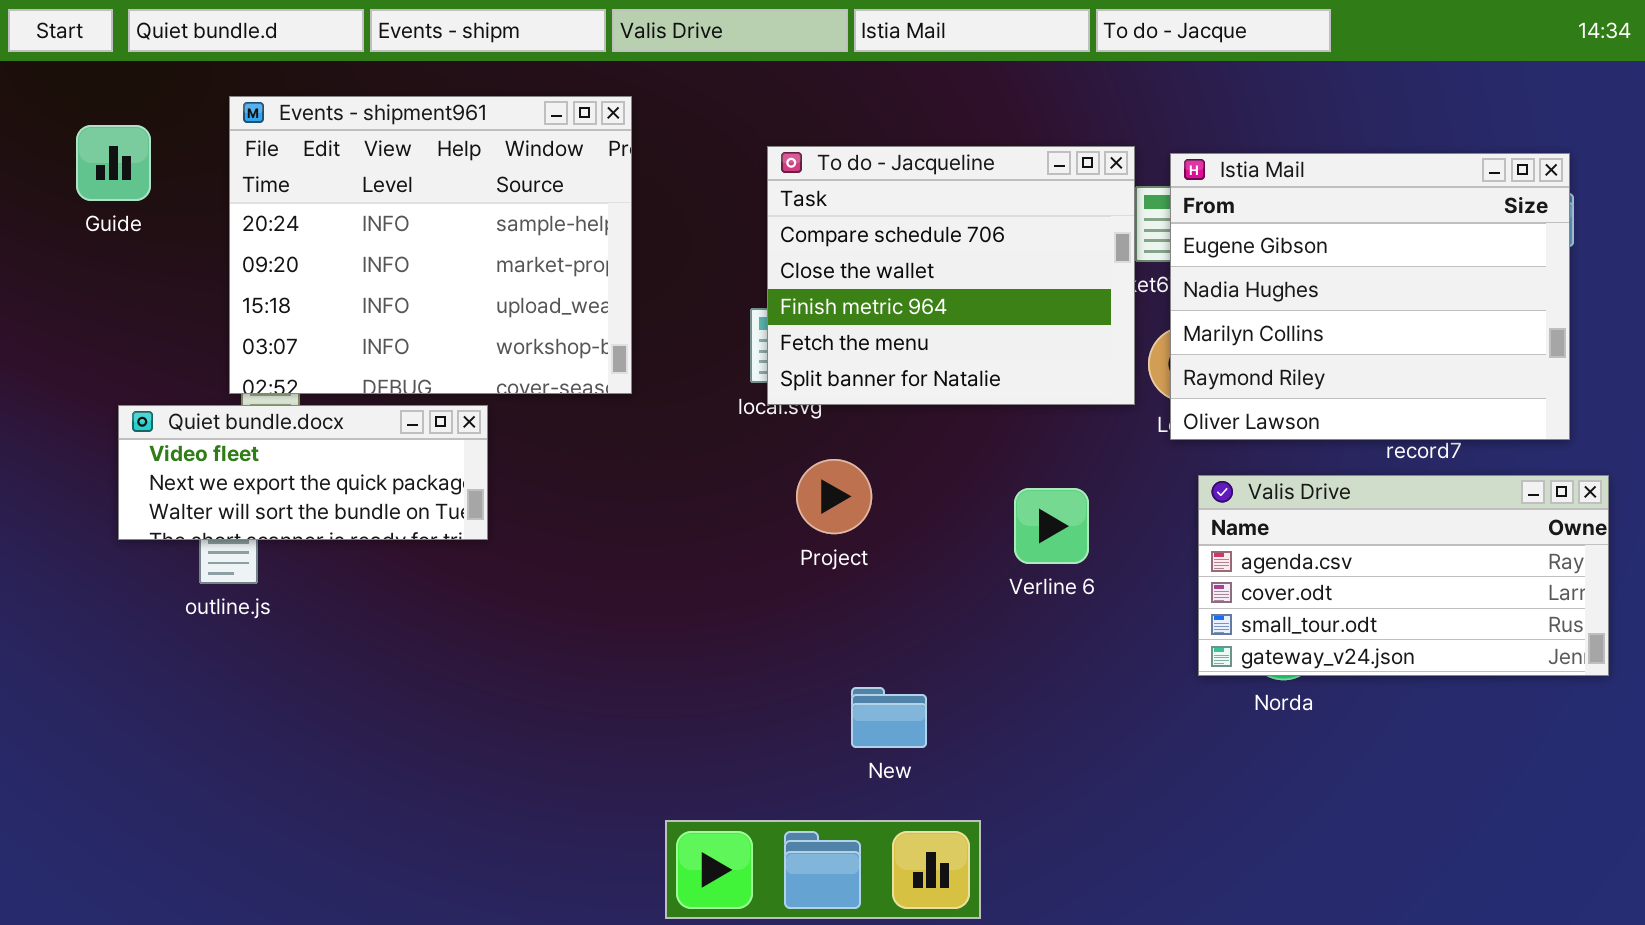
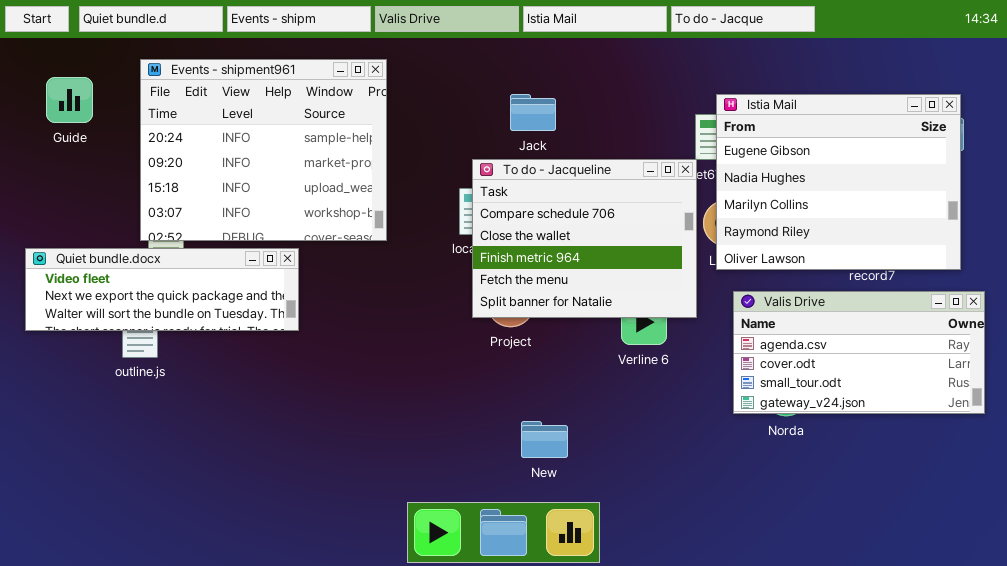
To do - Jacqueline: [767,146,1135,405] -> [472,159,697,318], moved
Quiet bundle.docx: [118,405,488,540] -> [25,248,299,331], resized

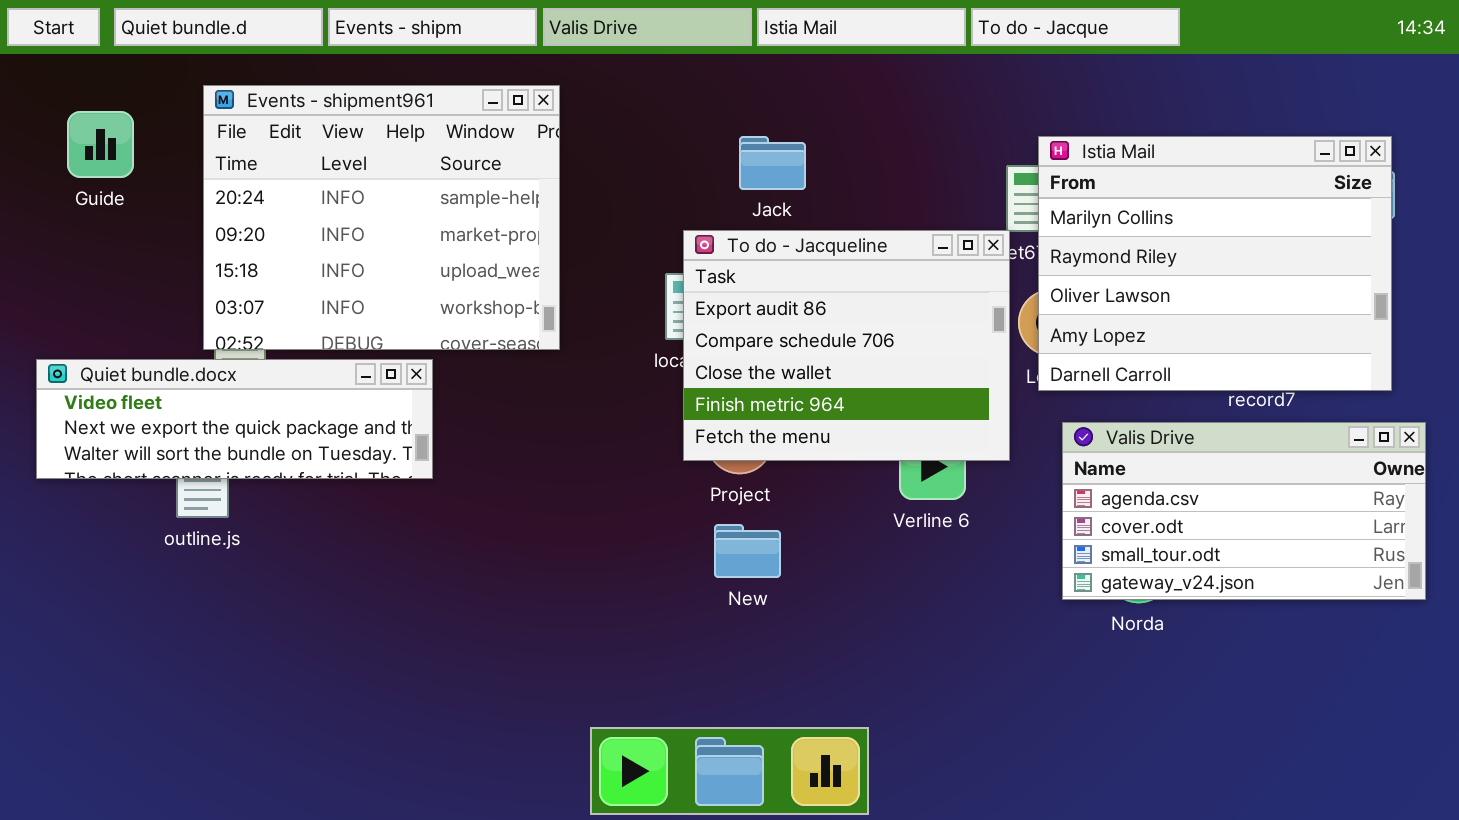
Istia Mail: [716,94,961,270] -> [1038,136,1392,391], scrolled down 2 rows
To do - Jacqueline: [472,159,697,318] -> [683,230,1010,461], scrolled up 1 row
New: [521,421,568,458] -> [714,524,781,578], moved

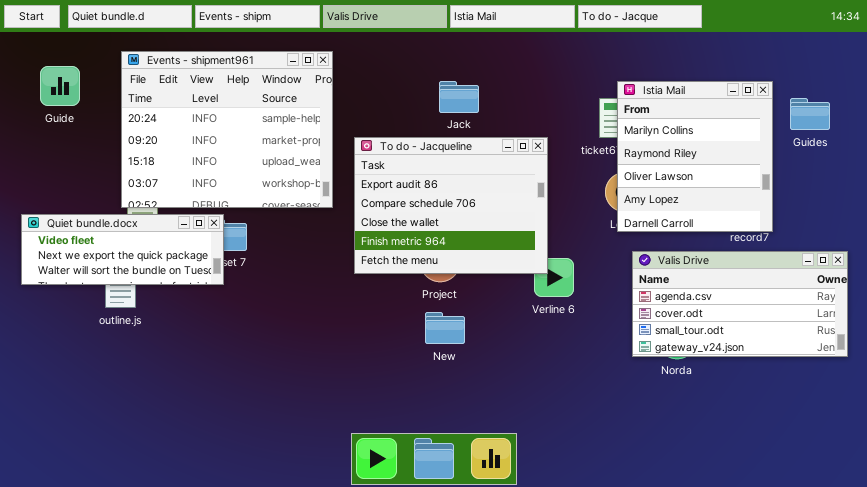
Istia Mail: [1038,136,1392,391] -> [617,81,773,232], resized
To do - Jacqueline: [683,230,1010,461] -> [354,137,548,274], moved
Quiet bundle.docx: [36,359,433,479] -> [21,214,224,285], resized

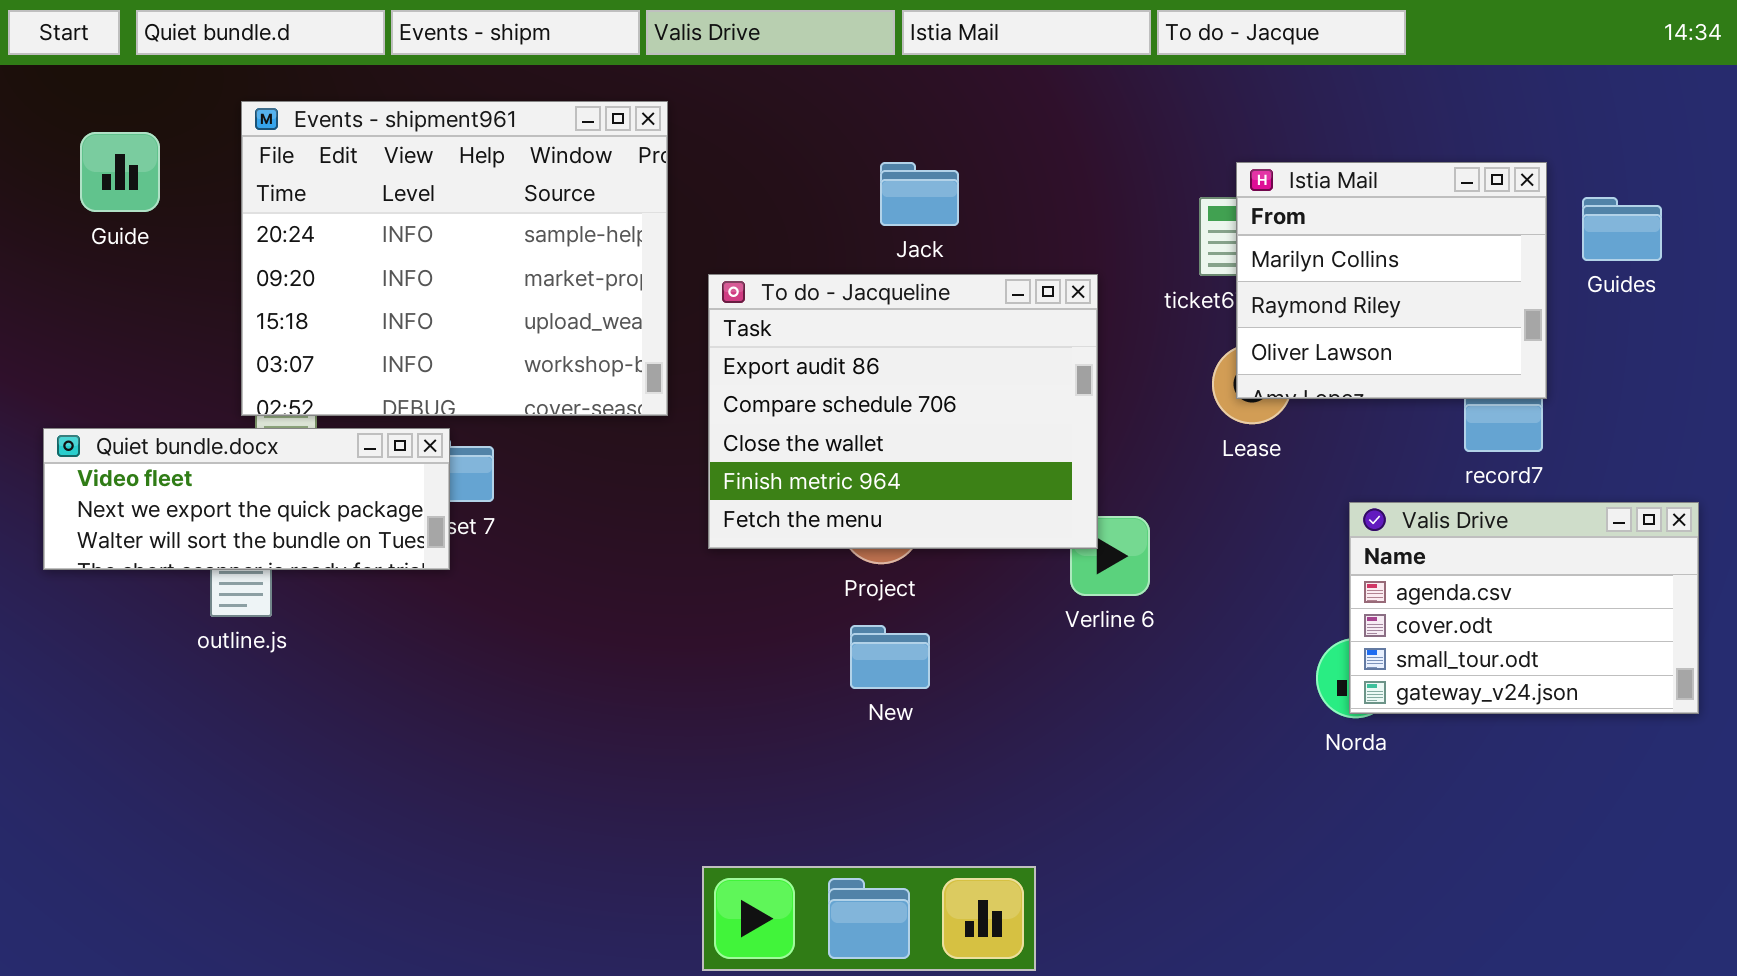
Istia Mail: [617,81,773,232] -> [1236,162,1547,399], resized
Valis Drive: [632,251,848,357] -> [1349,502,1699,714], resized

